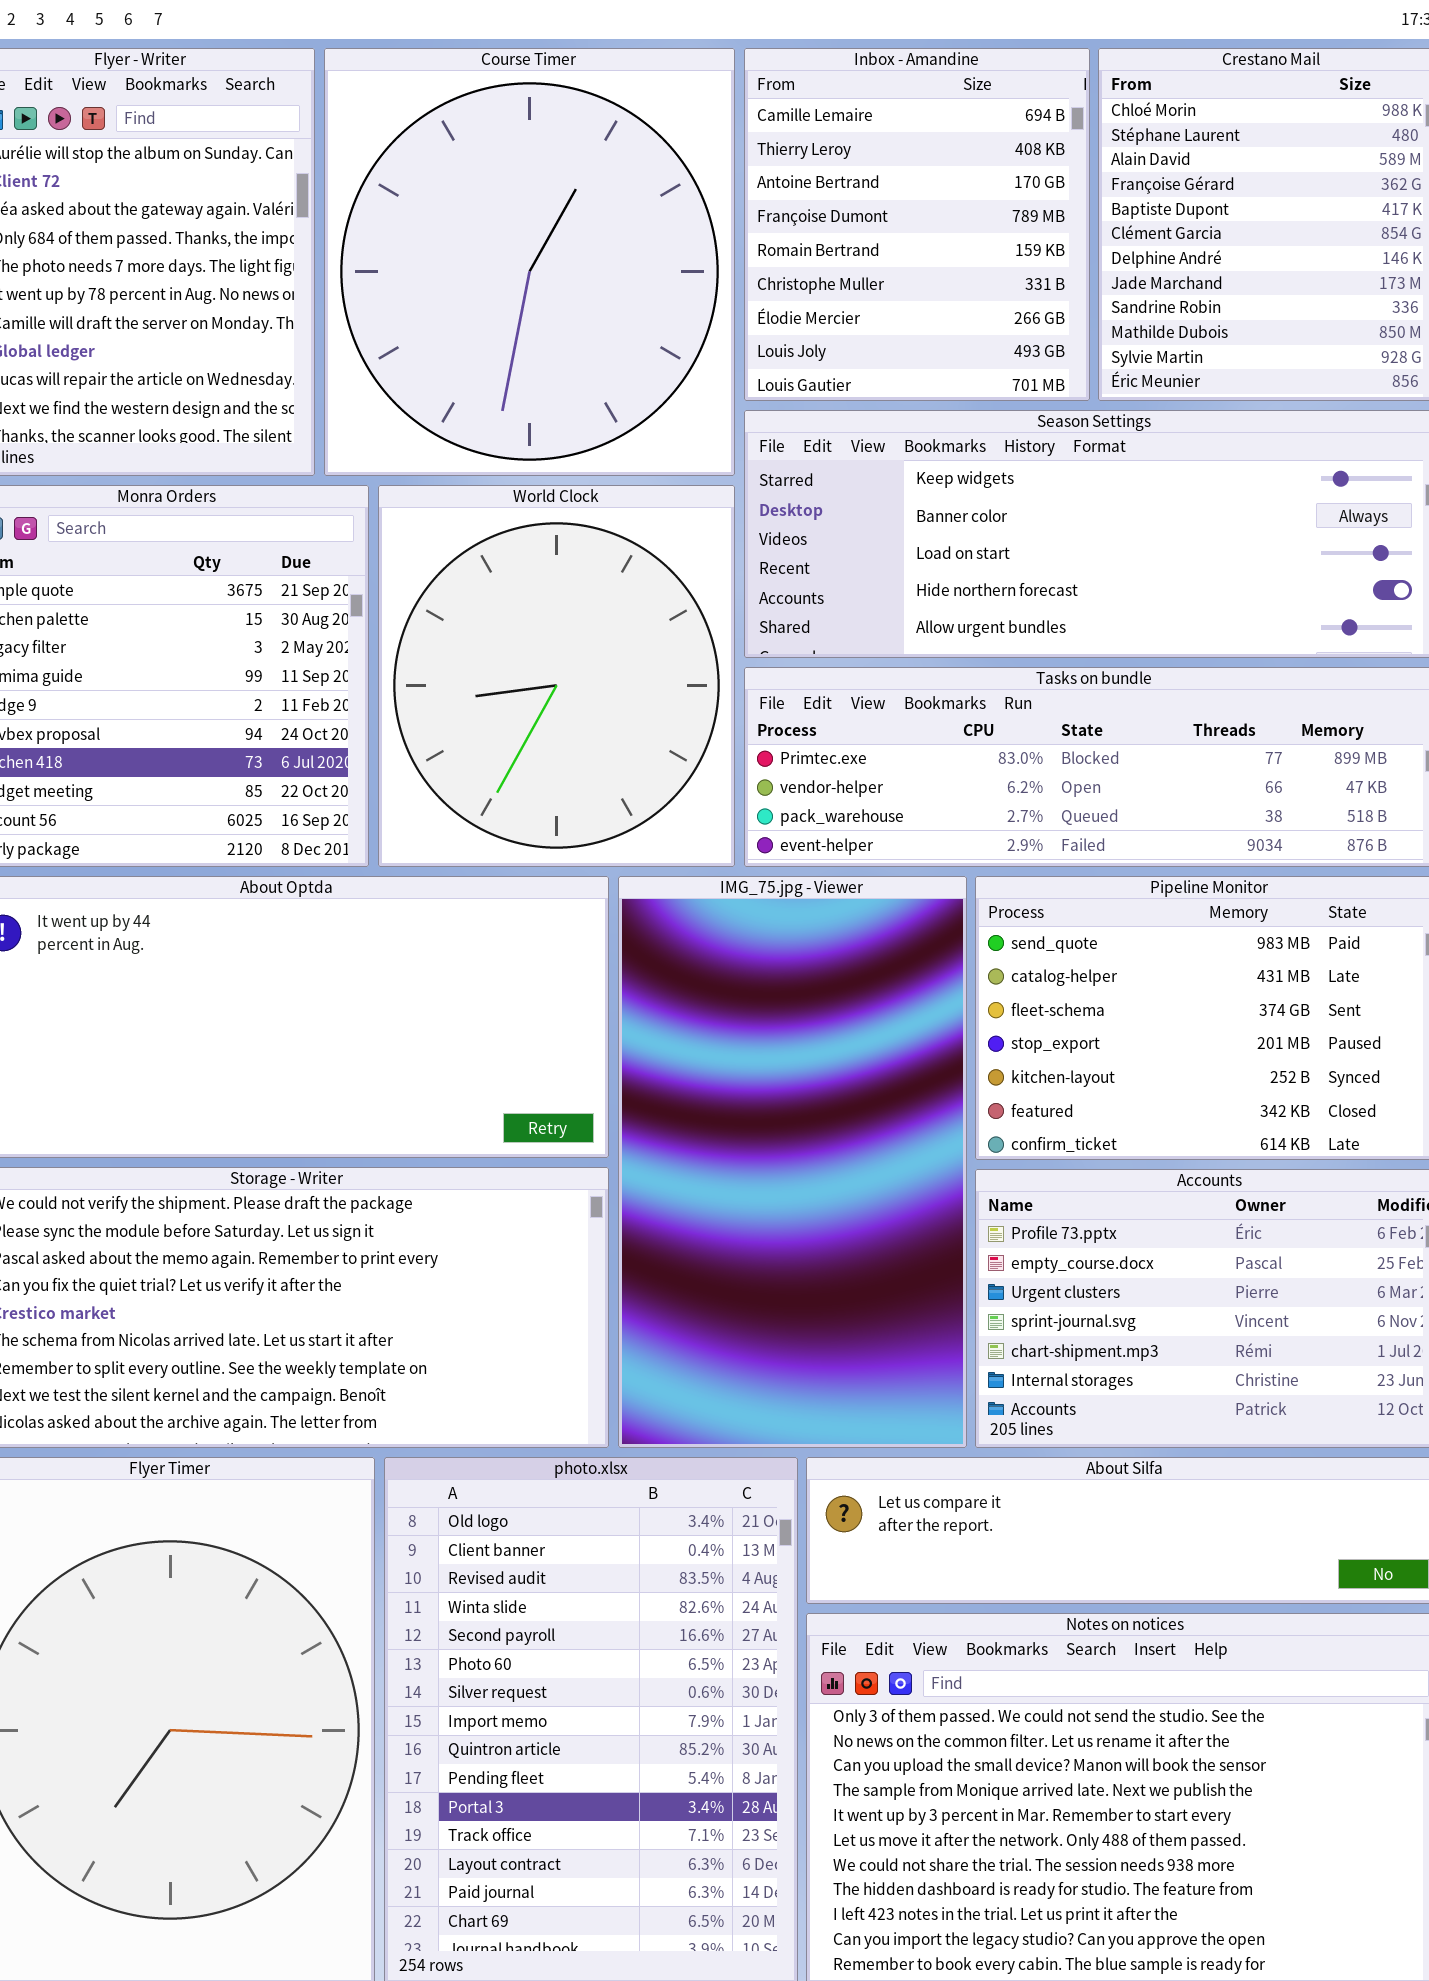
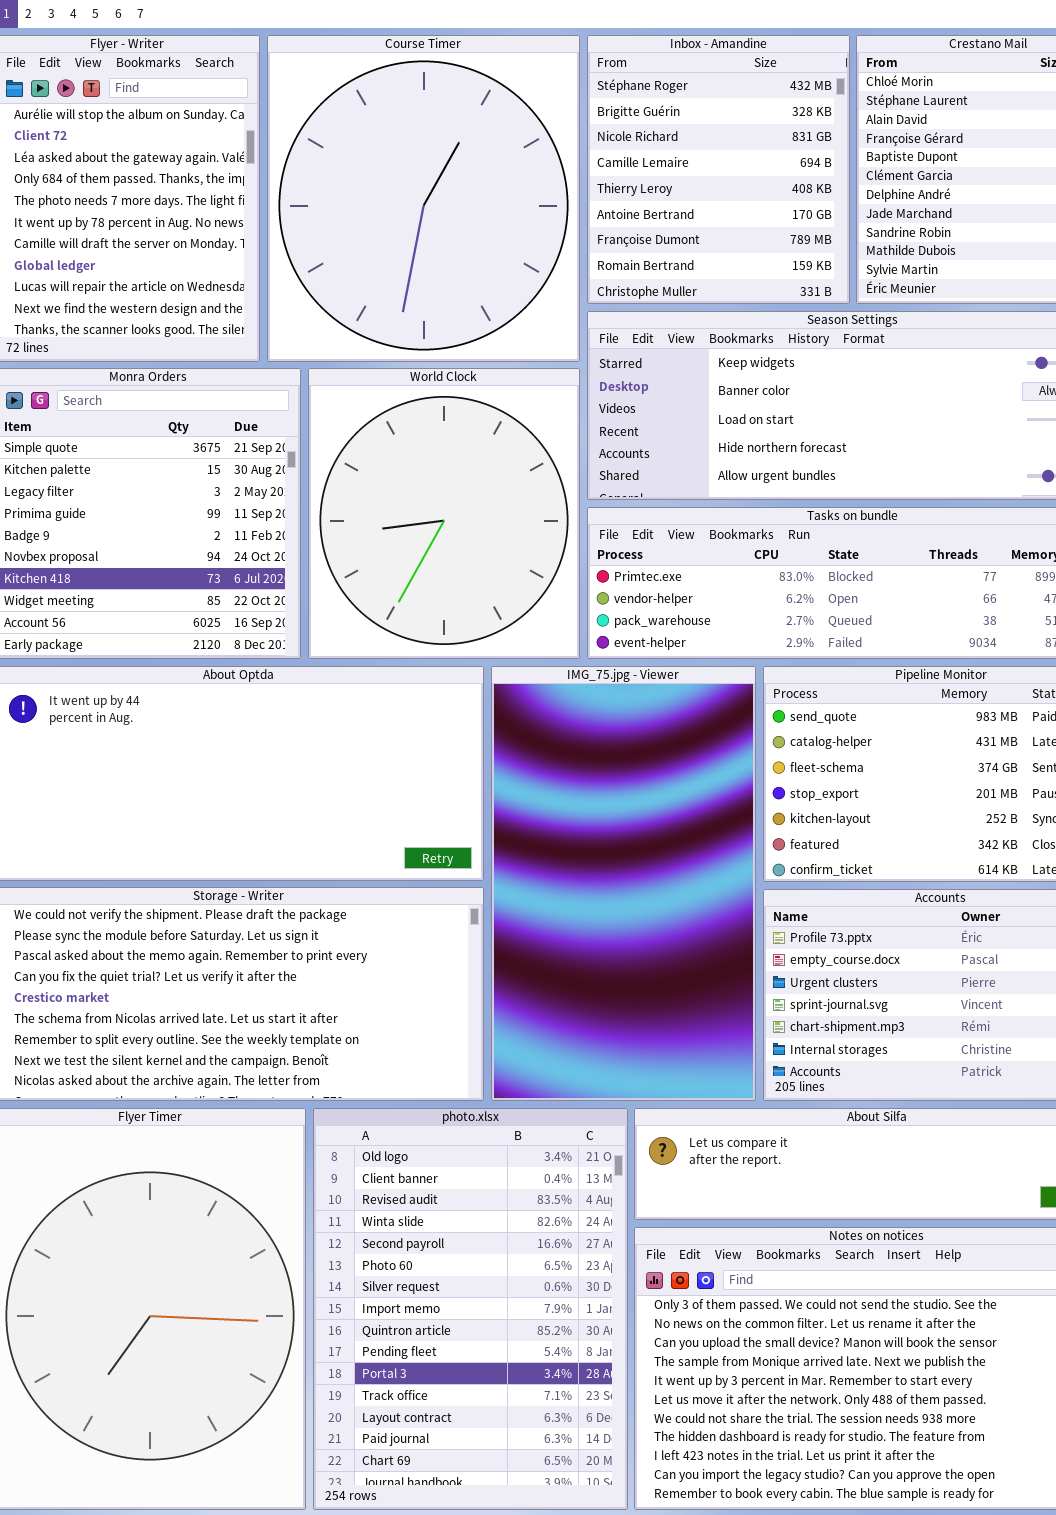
Inbox - Amandine: [744,48,1090,401] -> [587,35,850,304], scrolled up 3 rows

